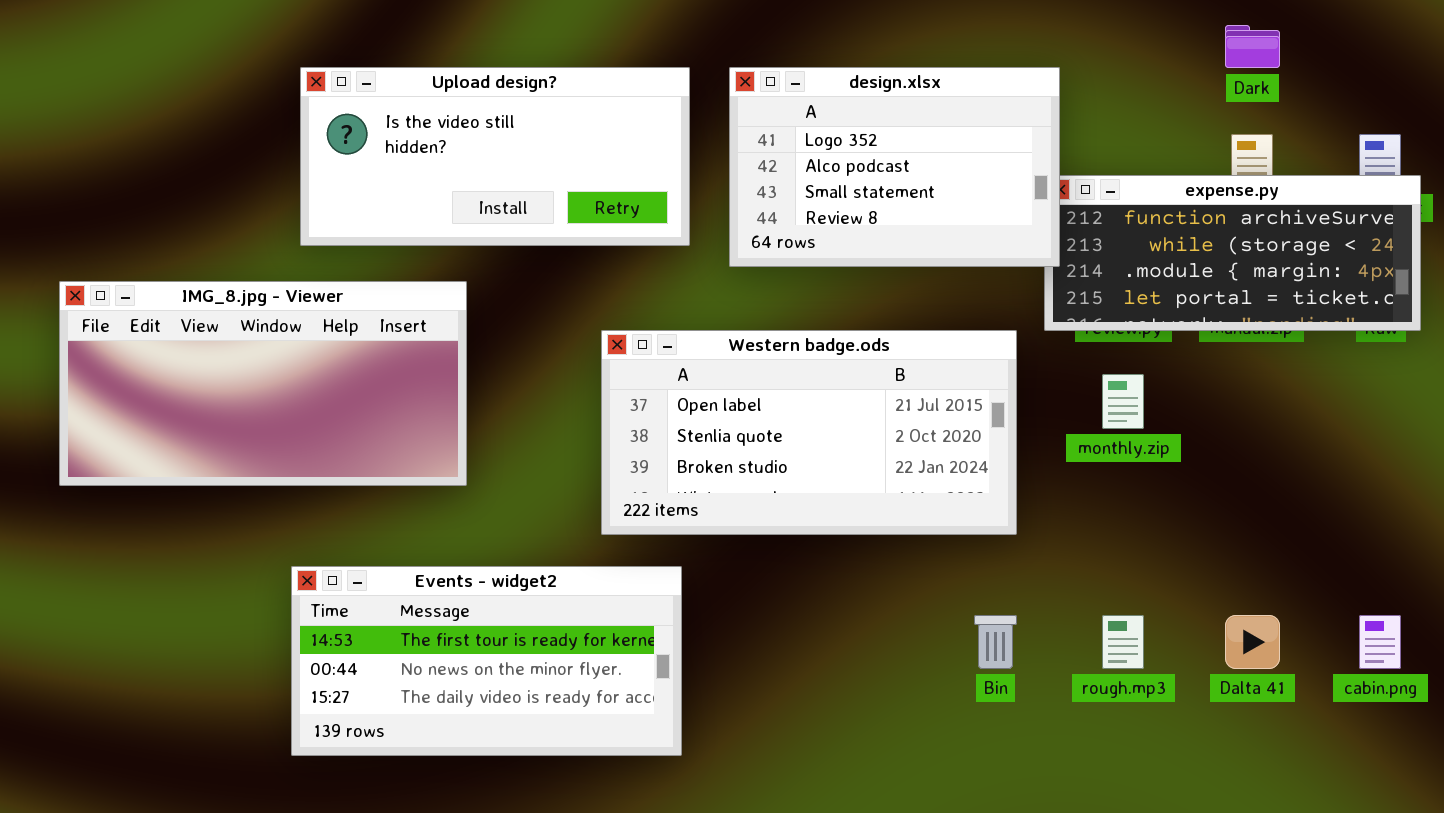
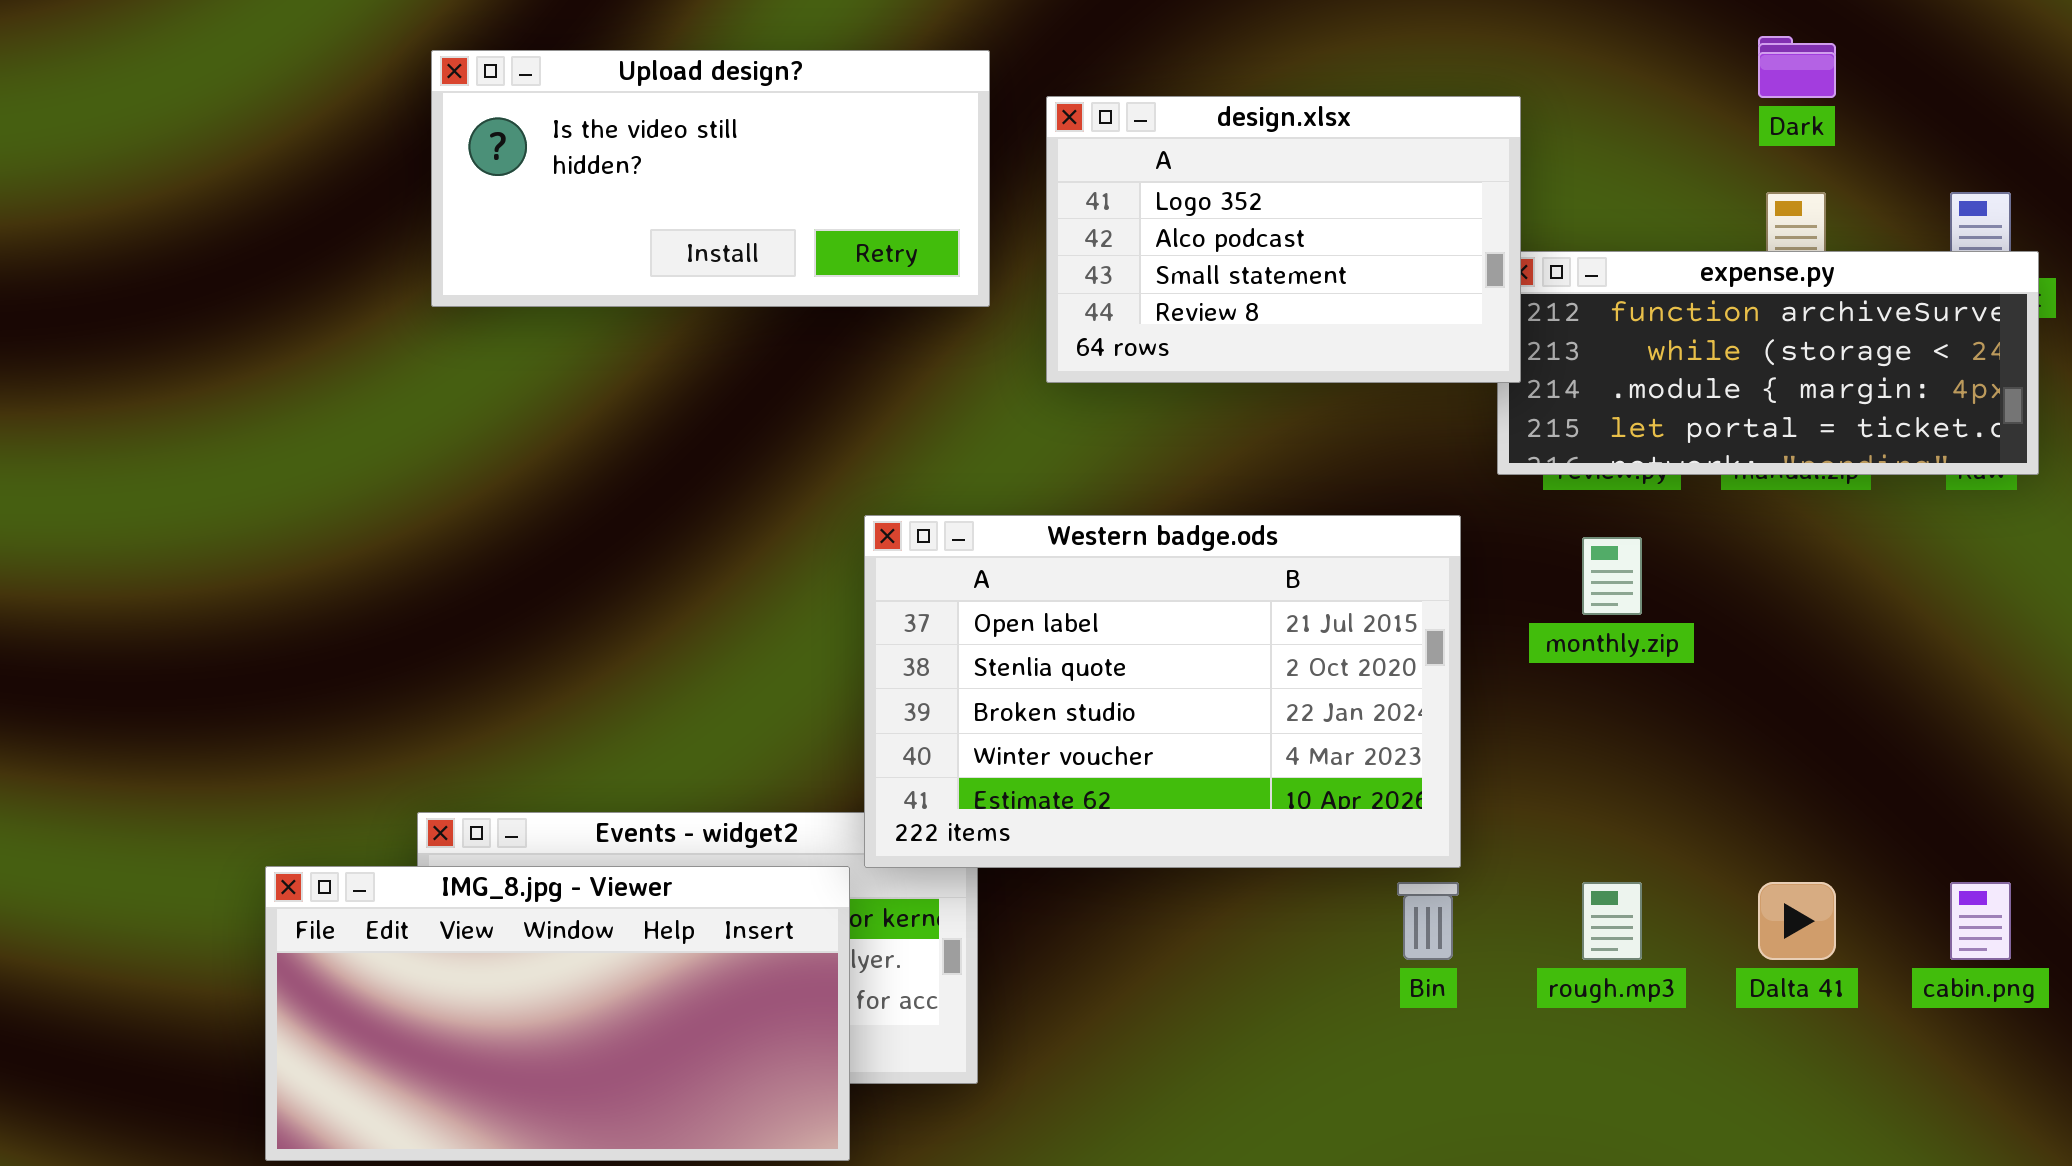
Upload design?: [300,67,690,246] -> [431,50,990,307], moved
IMG_8.jpg - Viewer: [59,281,467,486] -> [265,866,850,1161], moved
Western badge.ods: [601,330,1017,535] -> [864,515,1461,868], moved, resized

